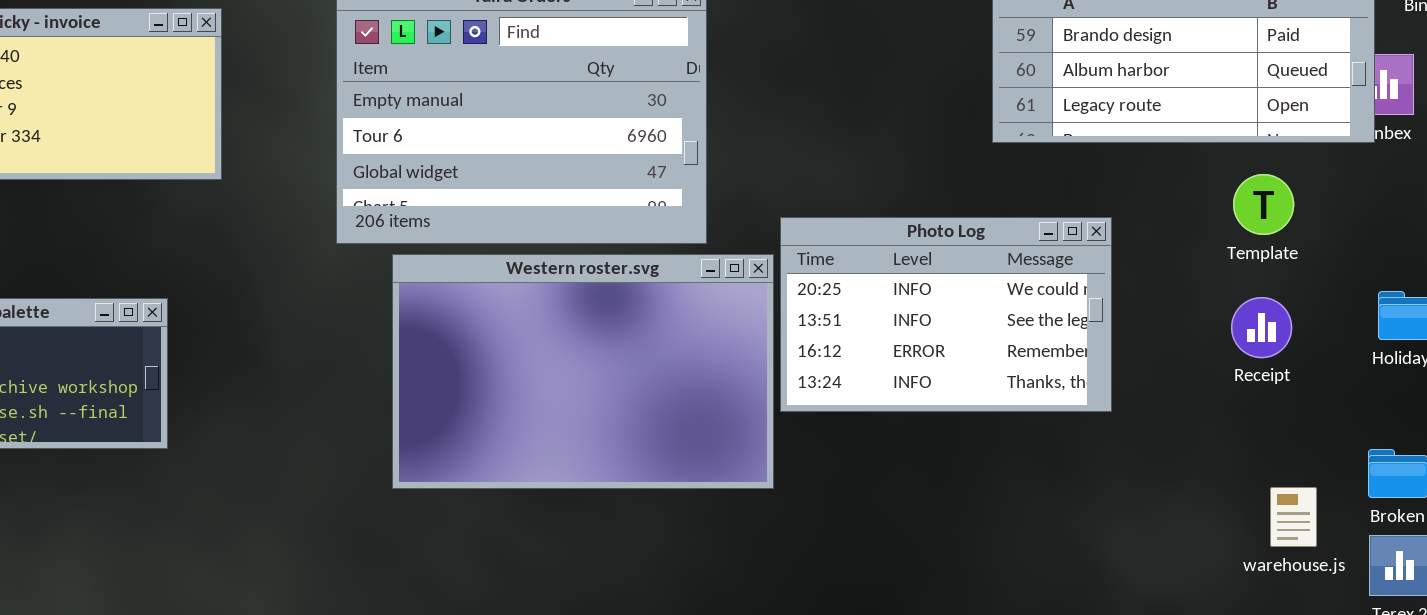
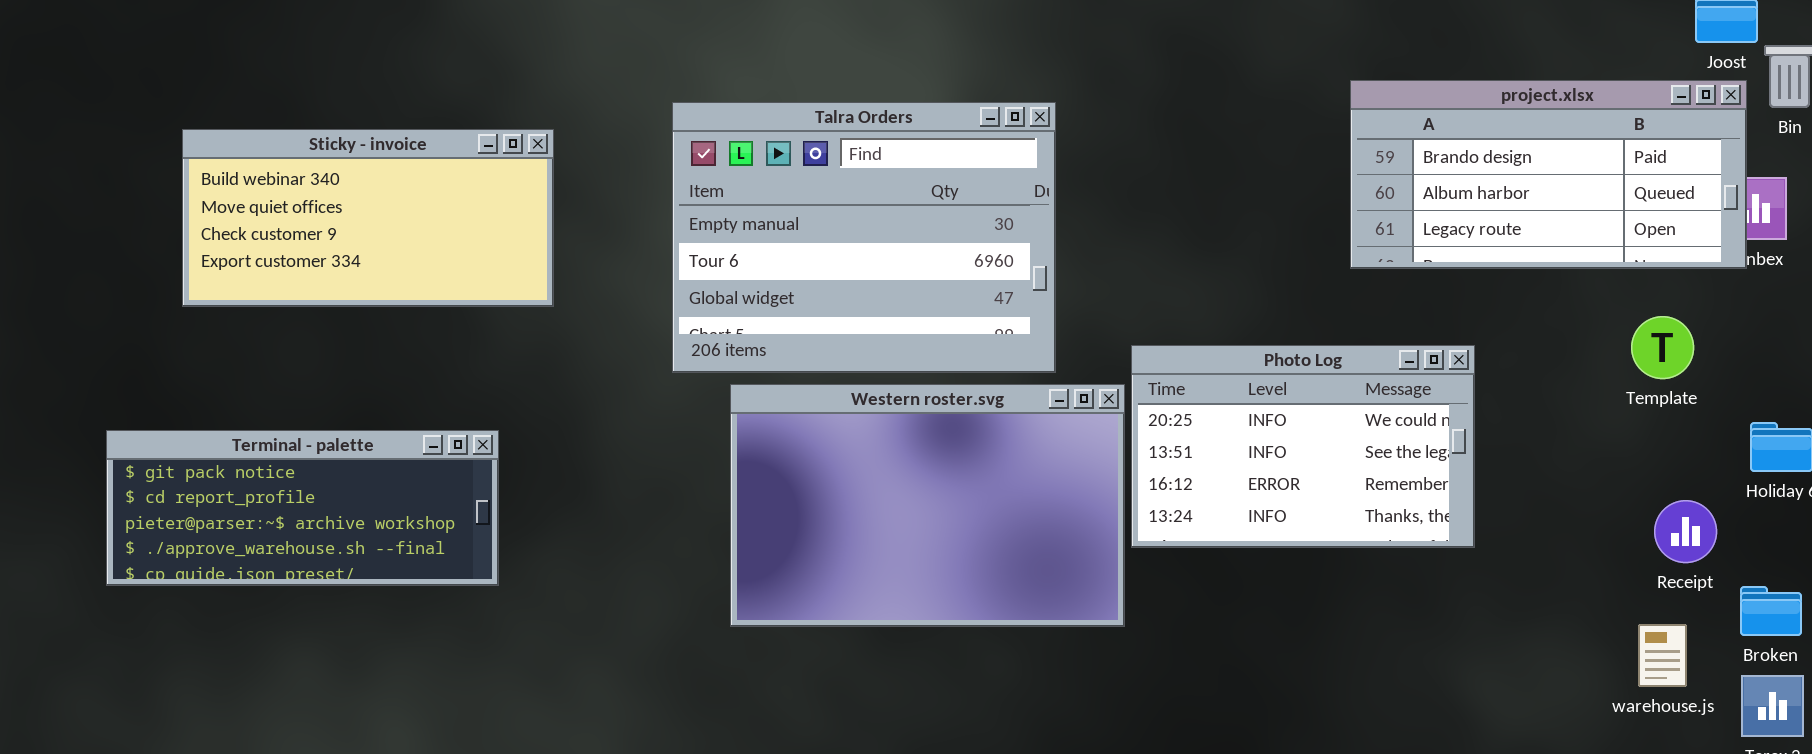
Template: [1233,174,1294,235] -> [1631,316,1694,379], moved
Receipt: [1231,297,1292,358] -> [1654,500,1717,563], moved

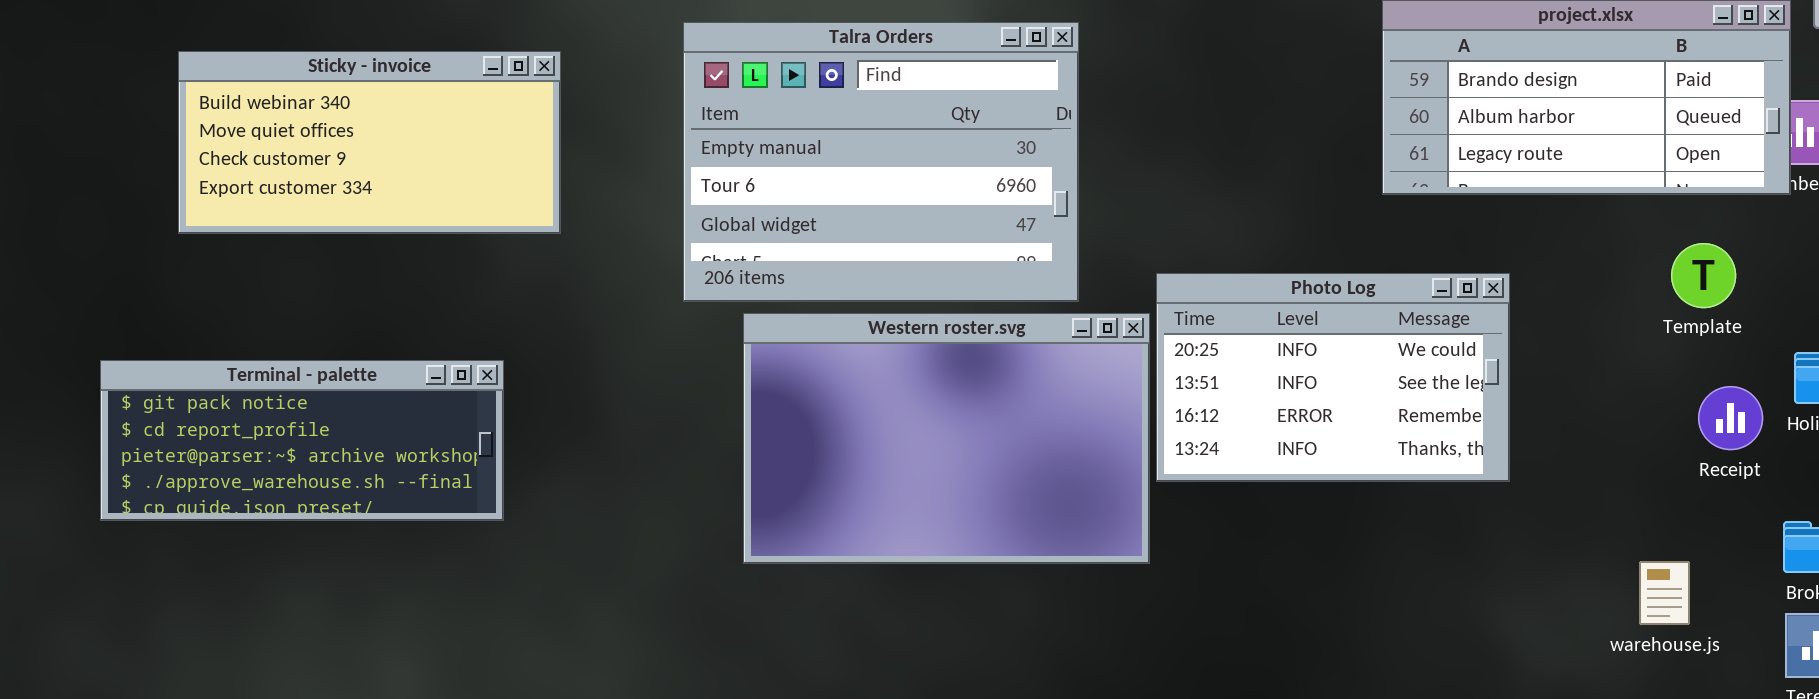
Receipt: [1654,500,1717,563] -> [1698,386,1763,450], moved
warehouse.js: [1638,624,1687,687] -> [1639,561,1690,625], moved

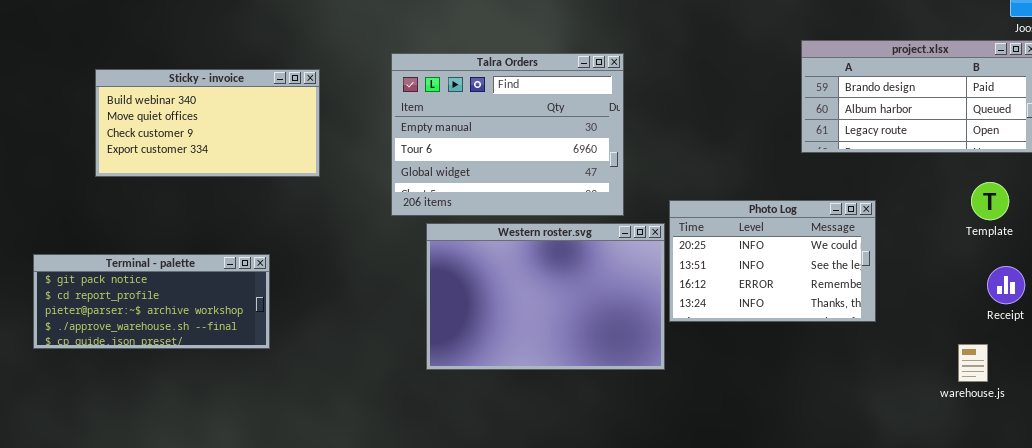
Terminal - palette: [100,360,504,521] -> [33,254,270,349], moved
warehouse.js: [1639,561,1690,625] -> [958,344,988,382], moved

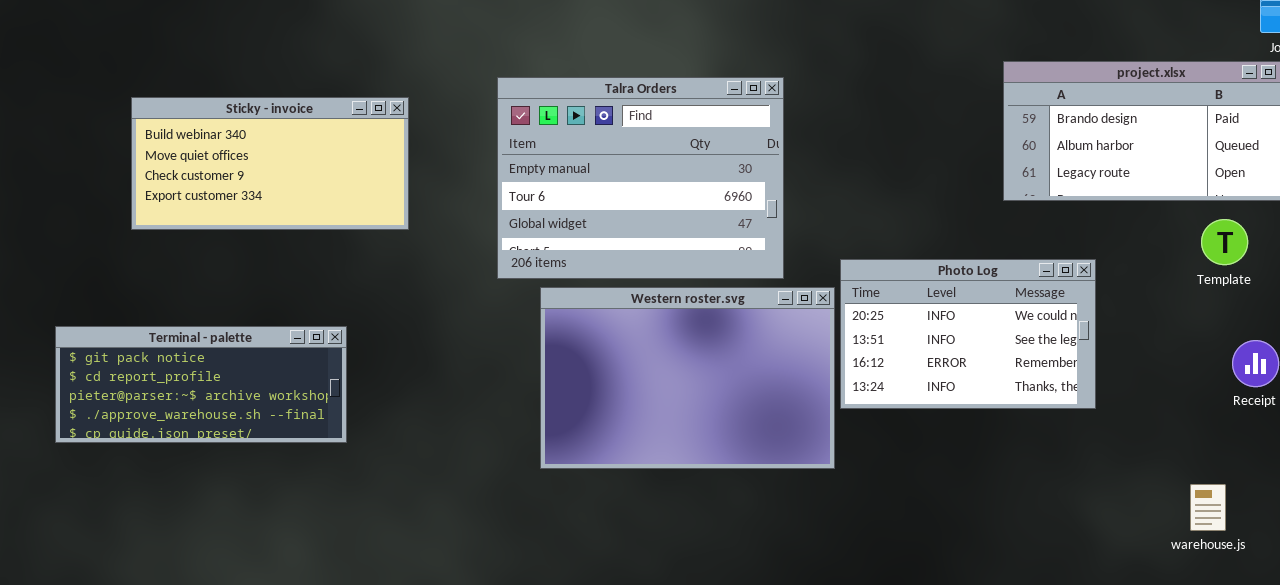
Template: [971,182,1009,220] -> [1201,219,1248,265], moved
warehouse.js: [958,344,988,382] -> [1190,484,1226,531], moved

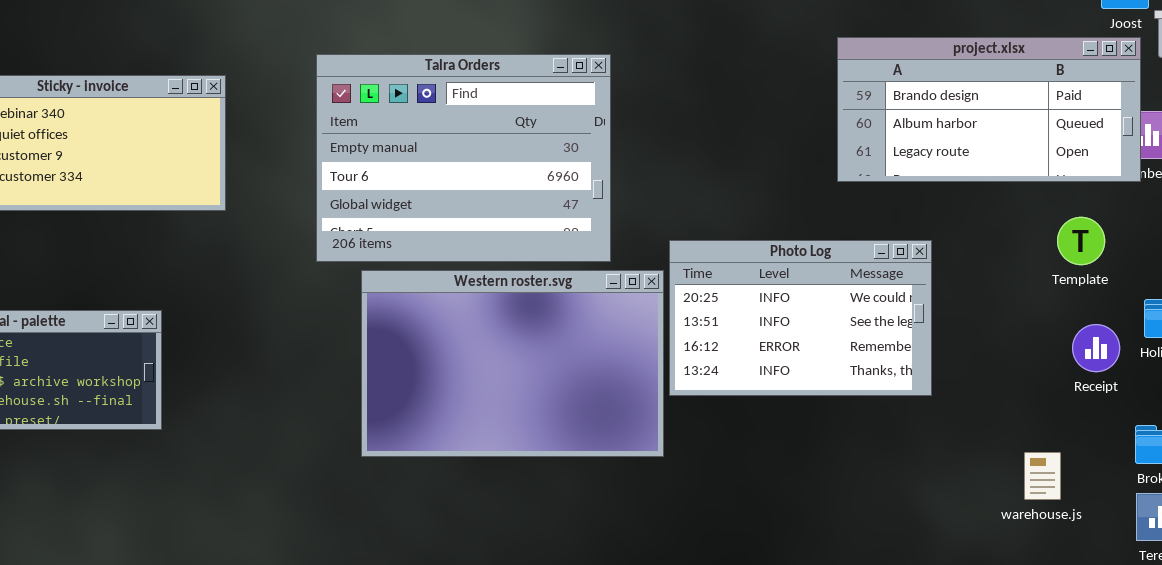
Template: [1201,219,1248,265] -> [1057,217,1105,265], moved
warehouse.js: [1190,484,1226,531] -> [1024,452,1061,500], moved

